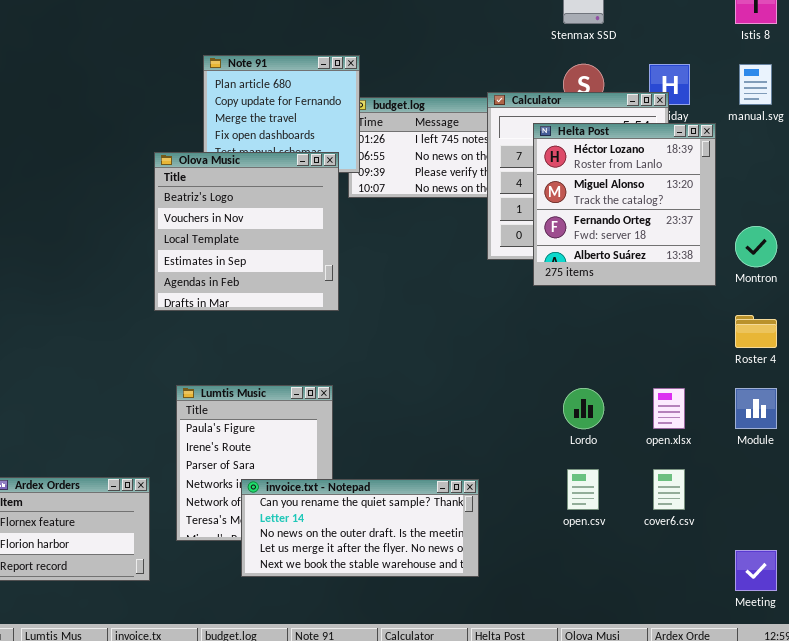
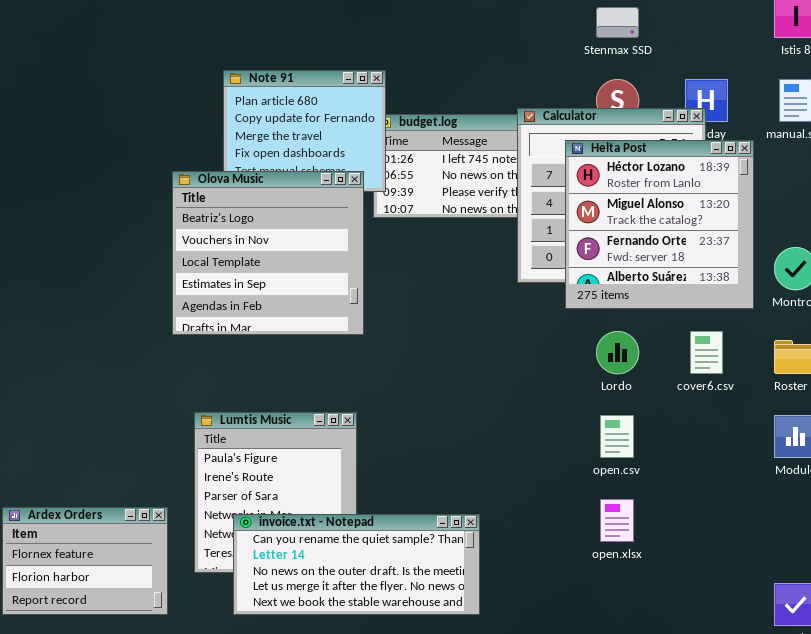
Lordo: [563,388,604,429] -> [596,331,639,374], moved
open.xlsx: [653,388,685,429] -> [600,499,634,542], moved
open.csv: [567,469,599,510] -> [600,415,634,458], moved
cover6.csv: [653,469,685,510] -> [690,331,723,374], moved
invoice.txt - Notepad: [241,479,479,577] -> [233,514,480,615], moved

